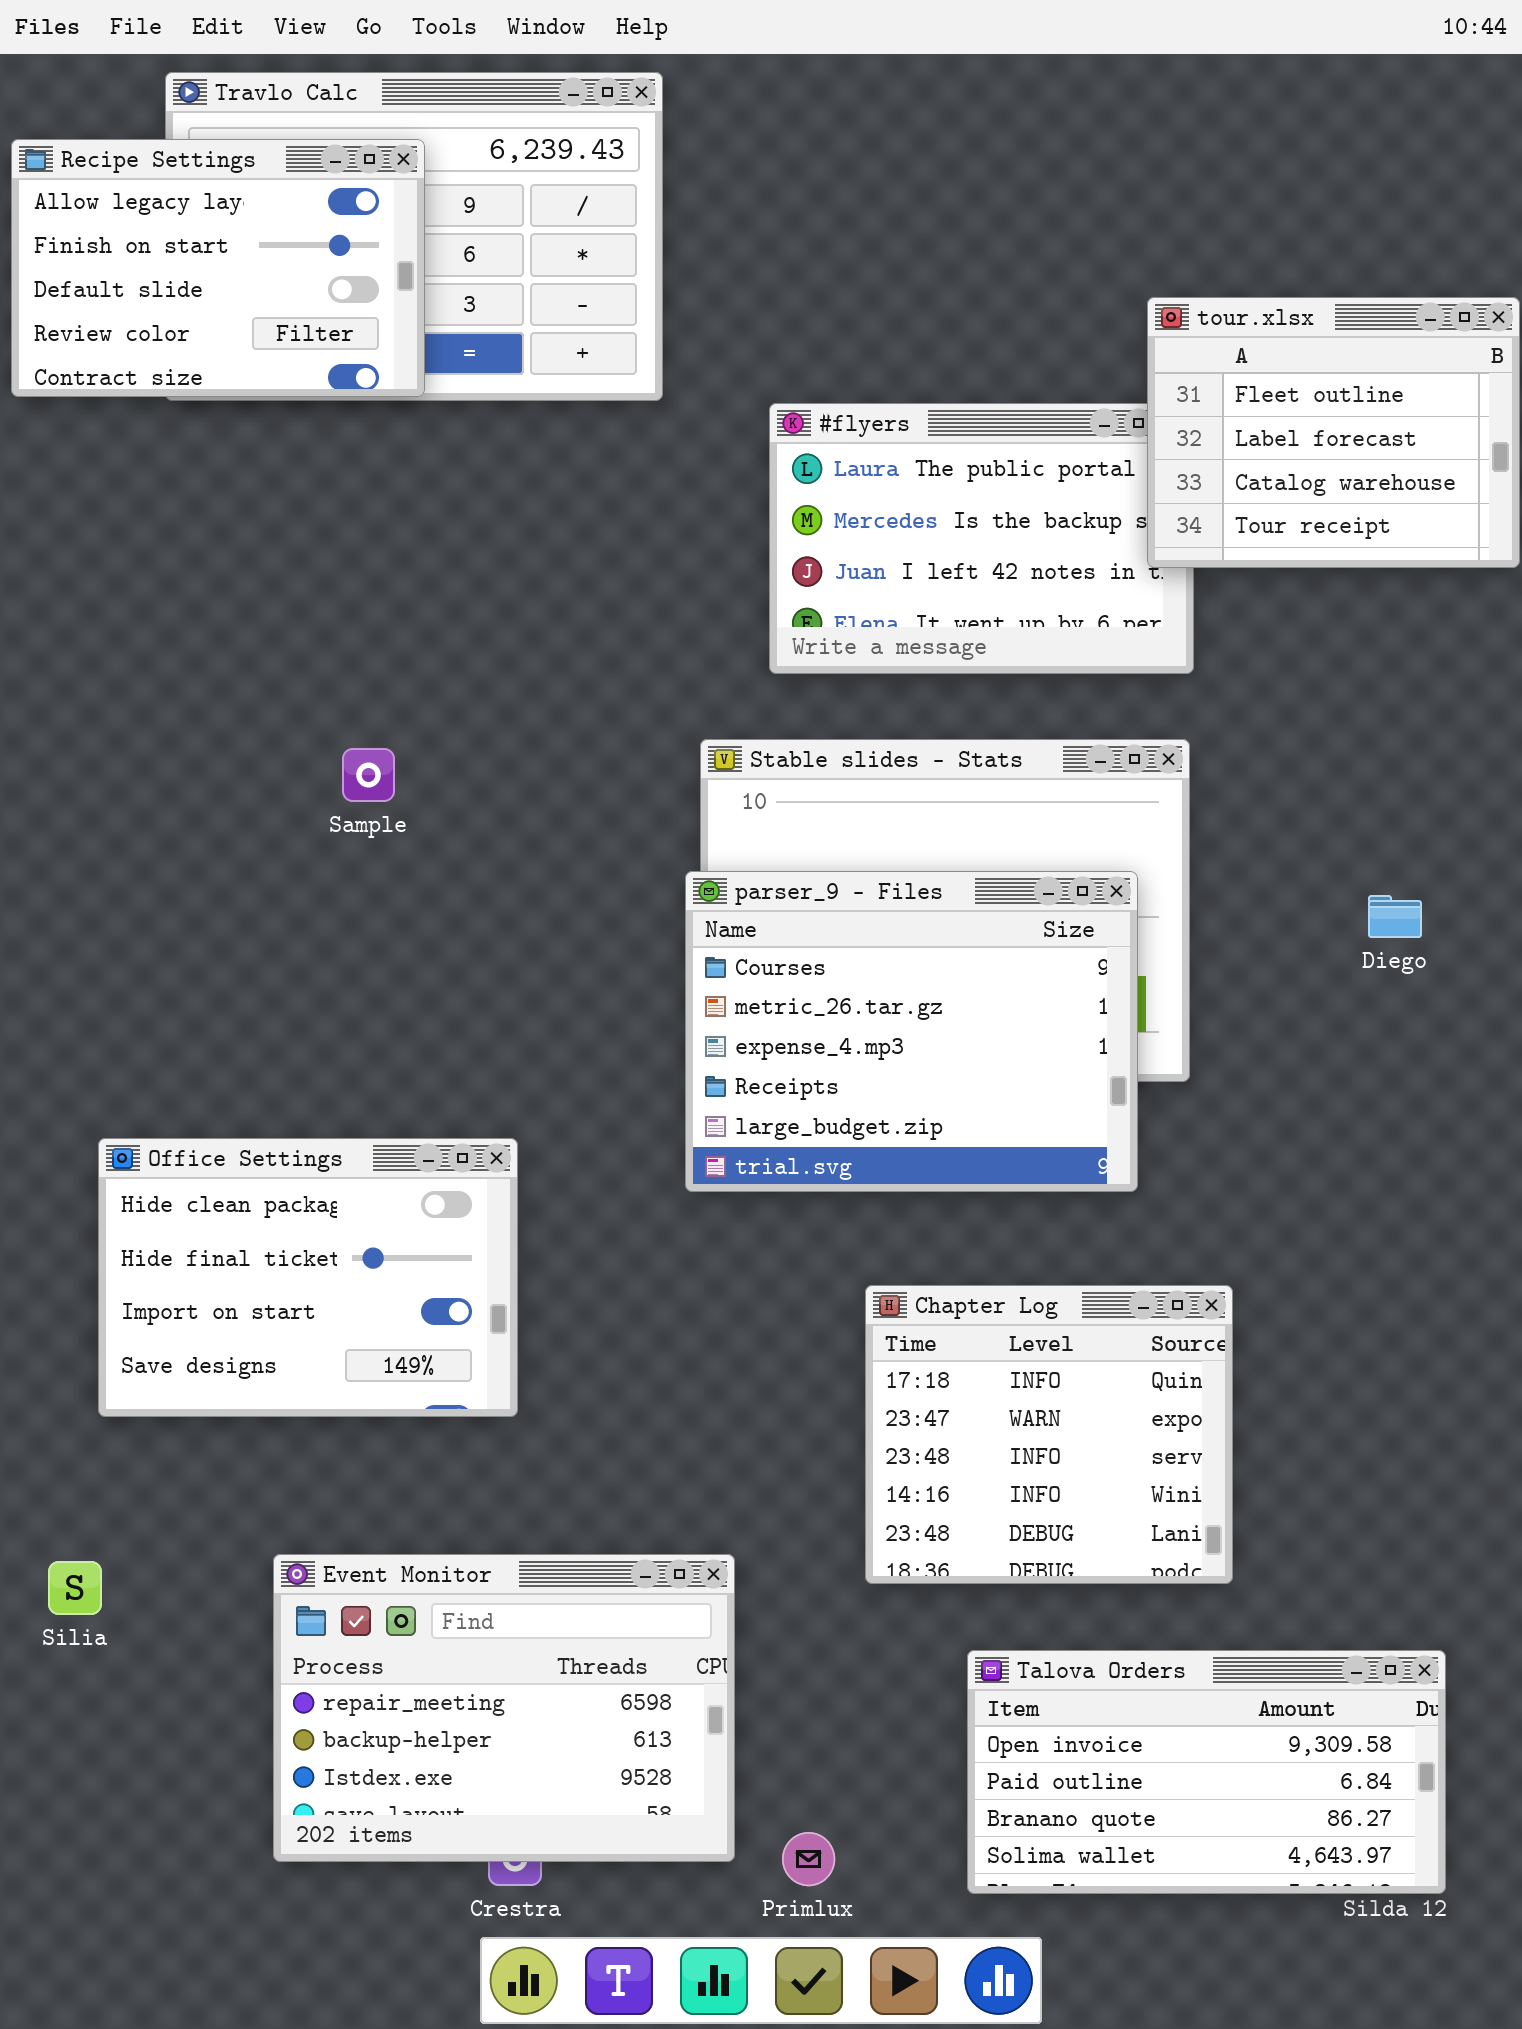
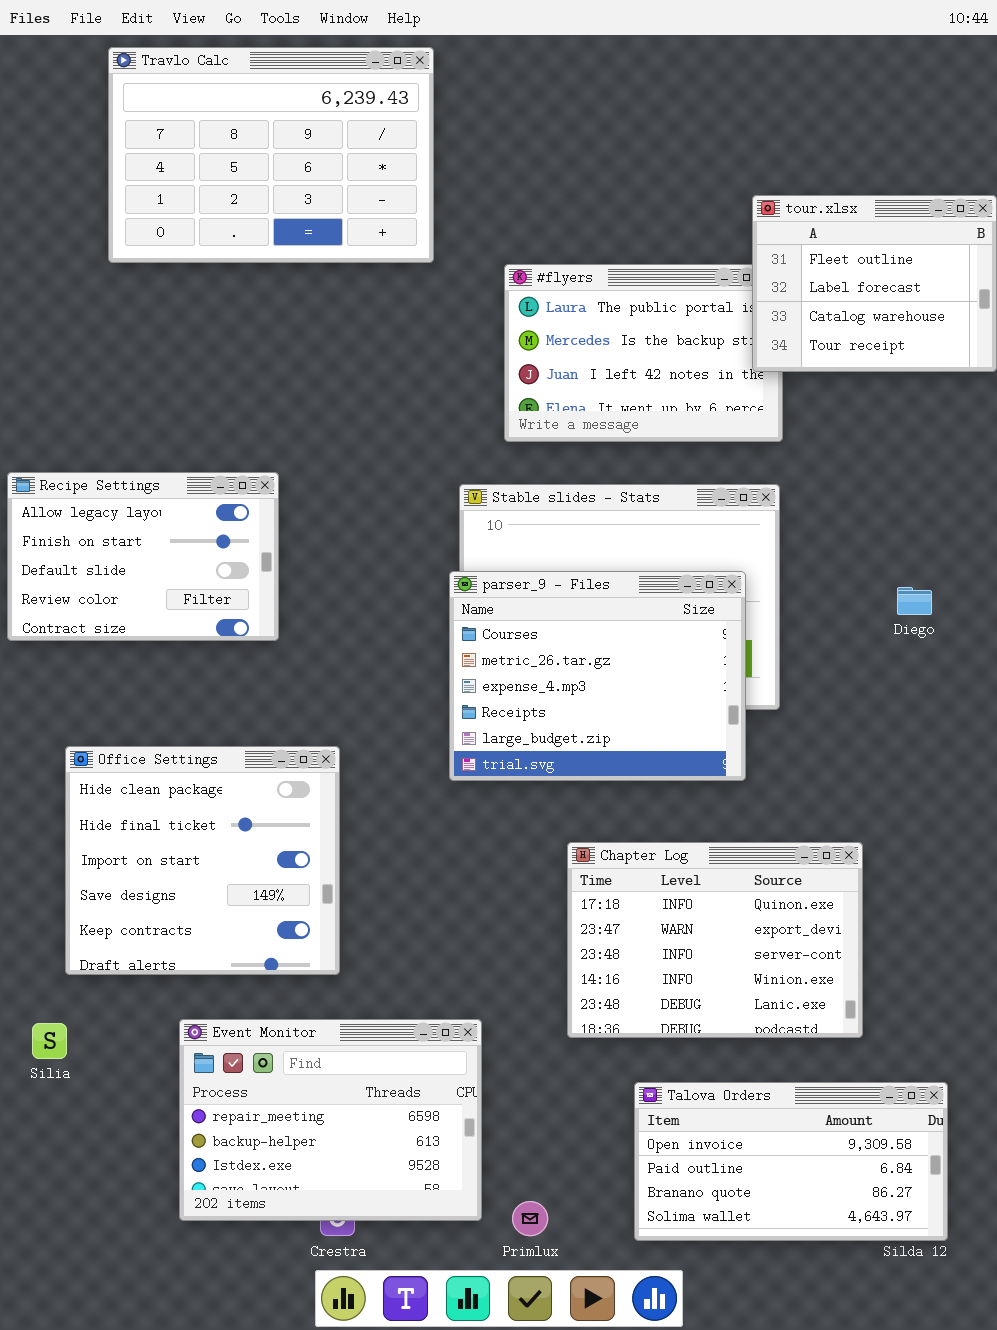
Recipe Settings: [11,139,425,397] -> [7,472,279,641], moved
Office Settings: [98,1138,518,1417] -> [65,746,340,975], resized
Chapter Log: [865,1285,1233,1584] -> [567,842,863,1038], resized

